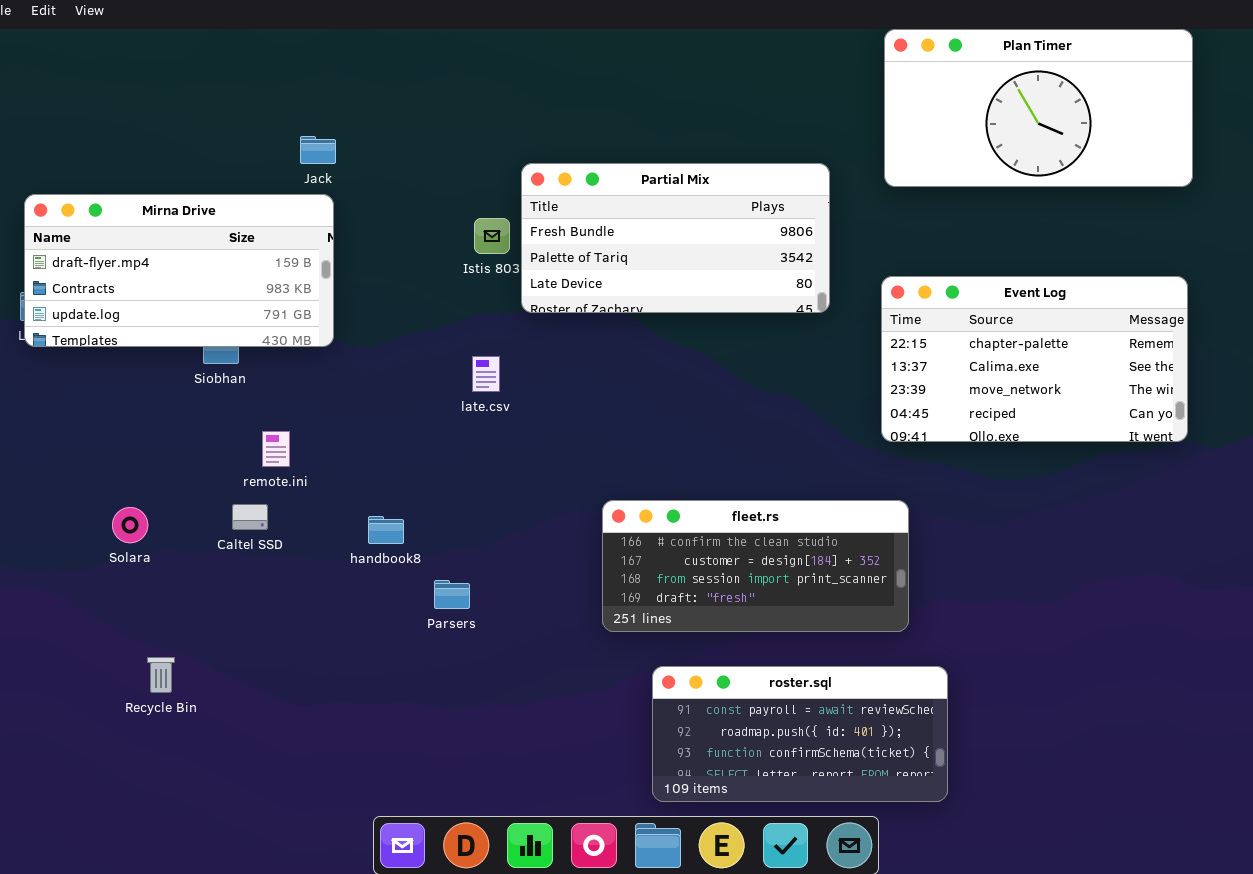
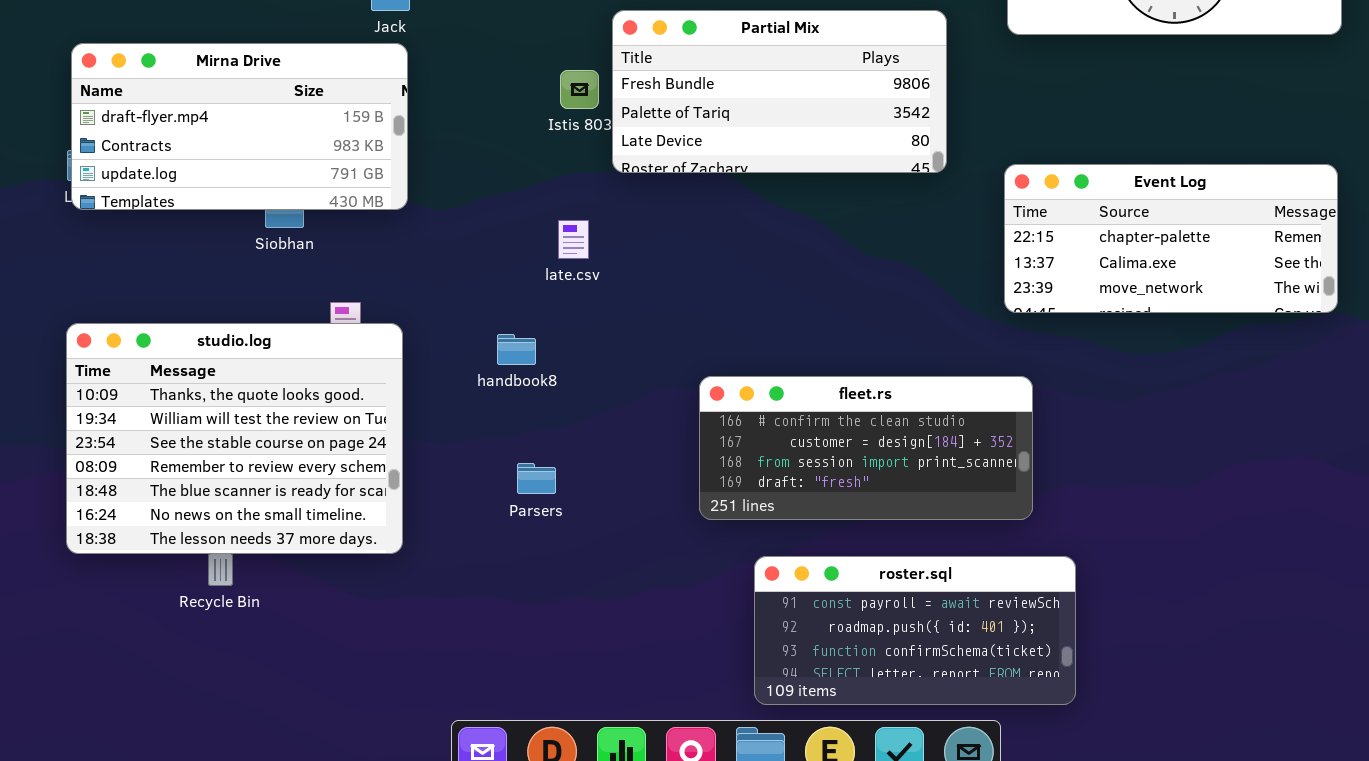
Event Log: [881,276,1188,442] -> [1004,164,1338,313], resized
studio.log: none -> [66,323,403,554], opened
handbook8: [368,516,404,544] -> [497,334,536,365], moved

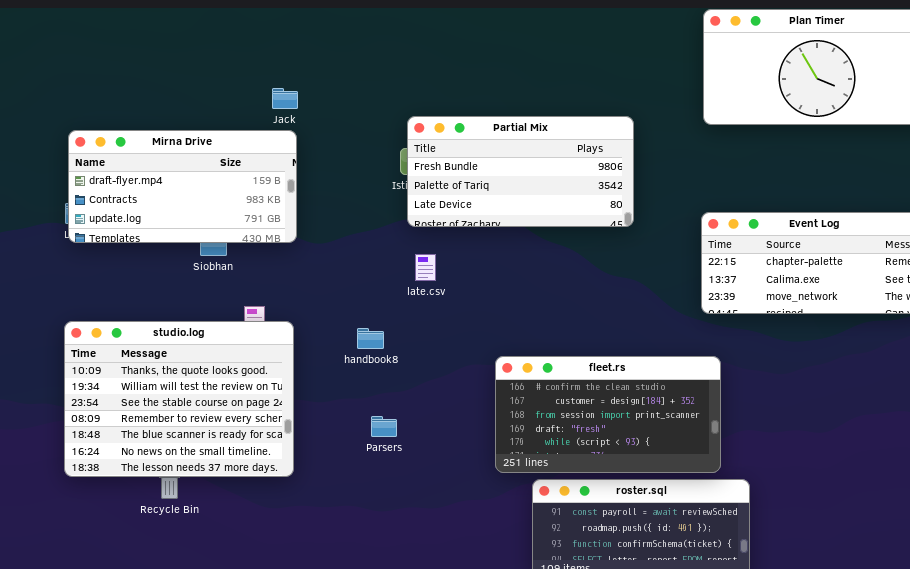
Partial Mix: [612,10,947,173] -> [407,116,634,227], moved
late.csv: [558,220,589,259] -> [415,254,436,281], moved
fleet.rs: [699,376,1033,520] -> [495,356,721,473], resized

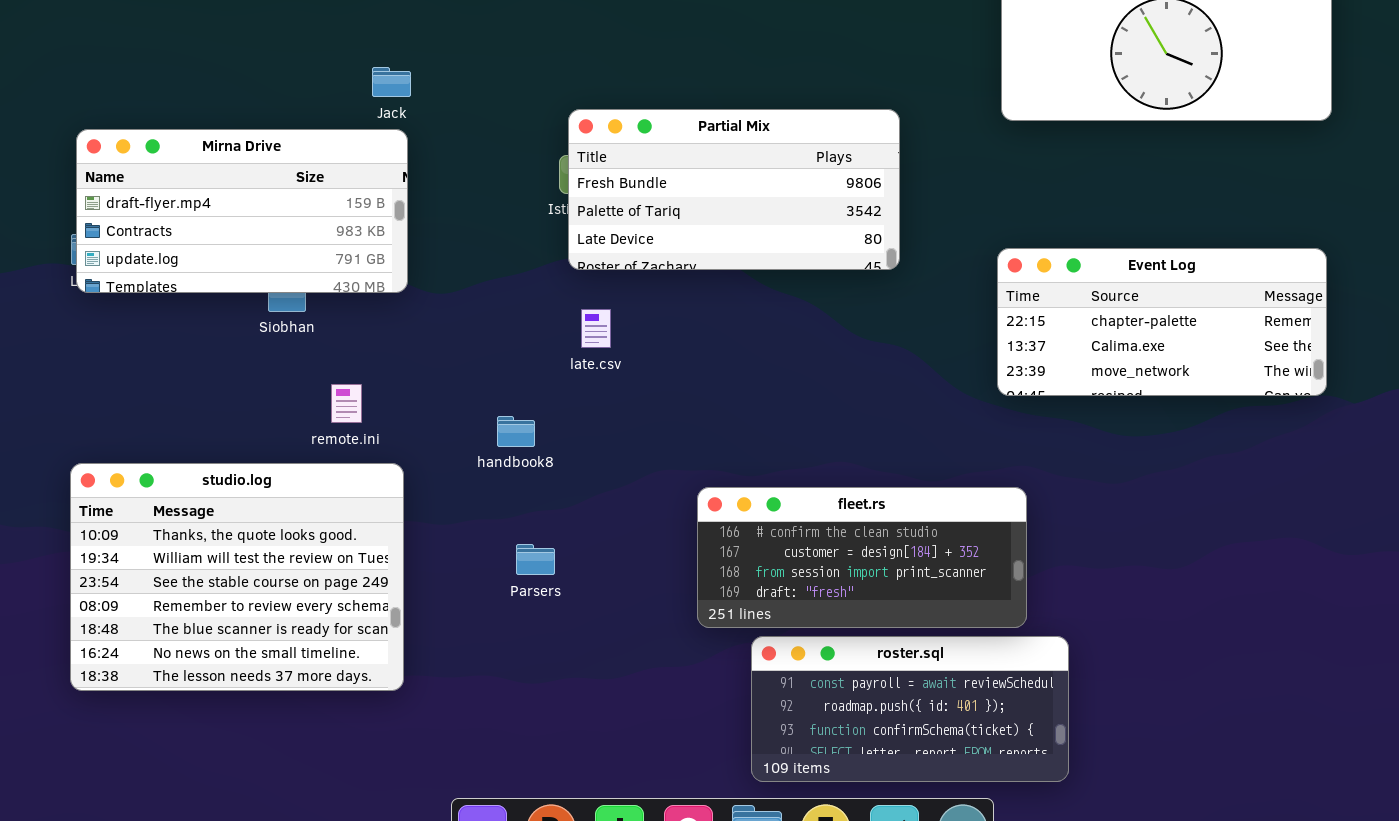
studio.log: [64,321,294,477] -> [70,463,404,691], moved
fleet.rs: [495,356,721,473] -> [697,487,1027,628], resized

